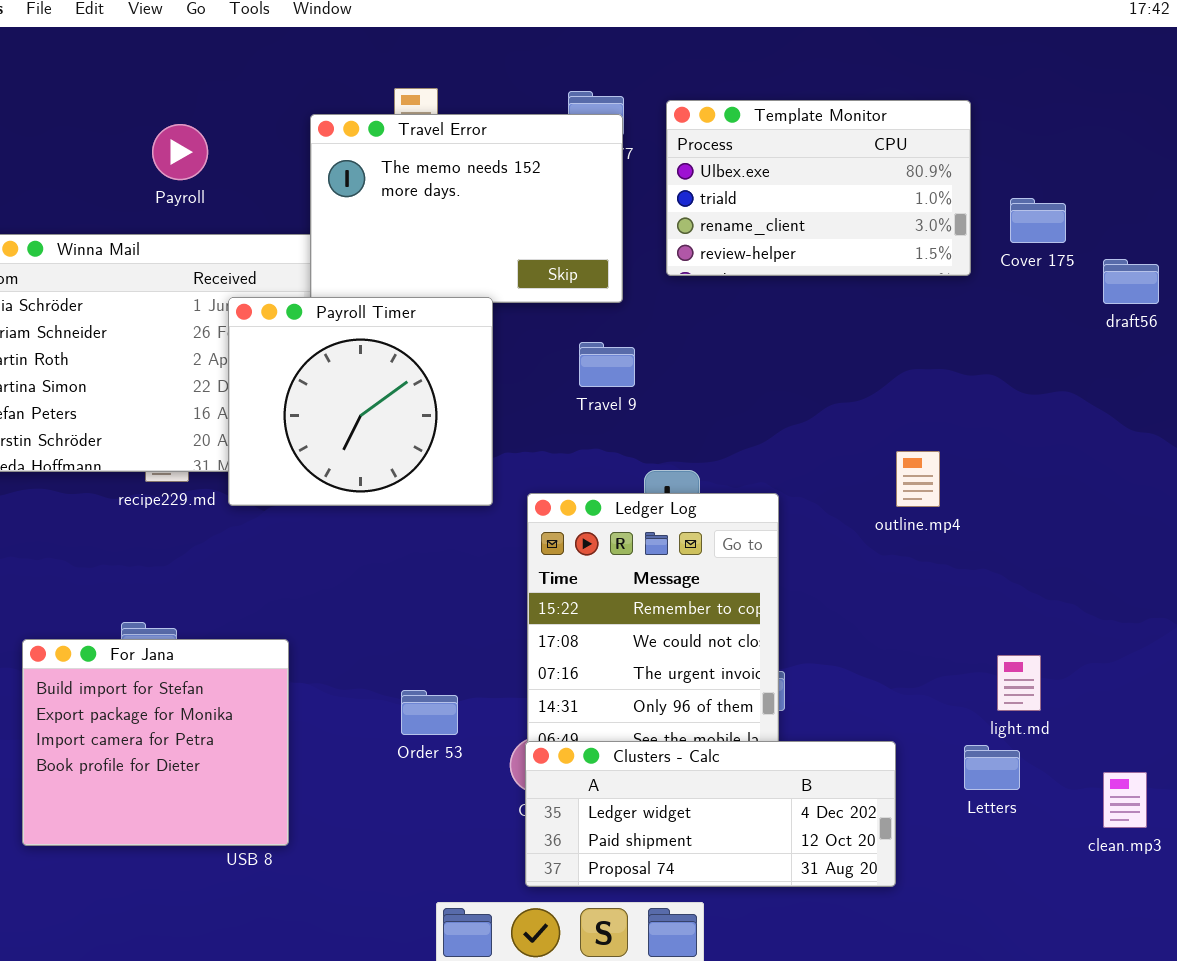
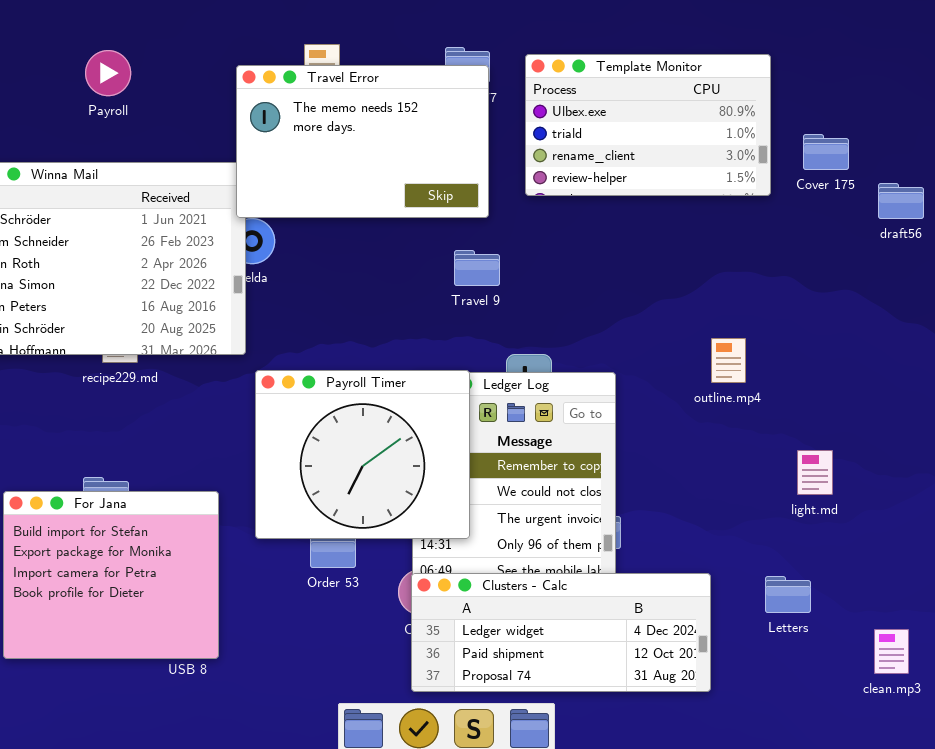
Payroll: [152,124,208,180] -> [85,50,131,96], moved
Payroll Timer: [228,297,493,506] -> [255,370,470,539], moved
light.md: [997,655,1041,711] -> [797,450,833,495], moved
clean.mp3: [1103,772,1147,828] -> [874,629,909,674], moved

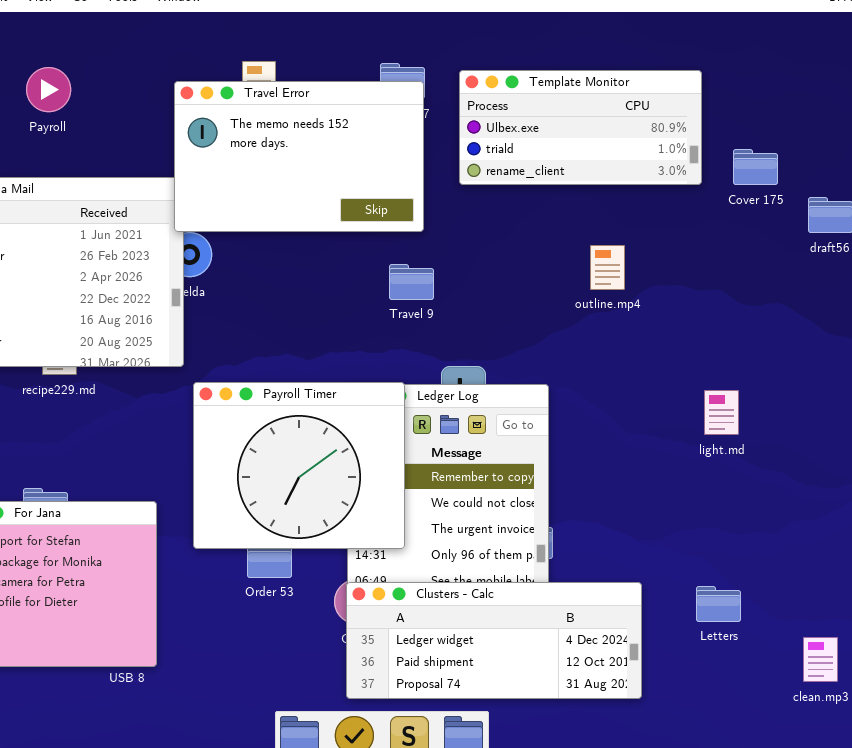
Template Monitor: [525,54,771,196] -> [459,70,702,185], resized
outline.mp4: [711,338,746,383] -> [590,245,625,290], moved
light.md: [797,450,833,495] -> [704,390,739,435], moved

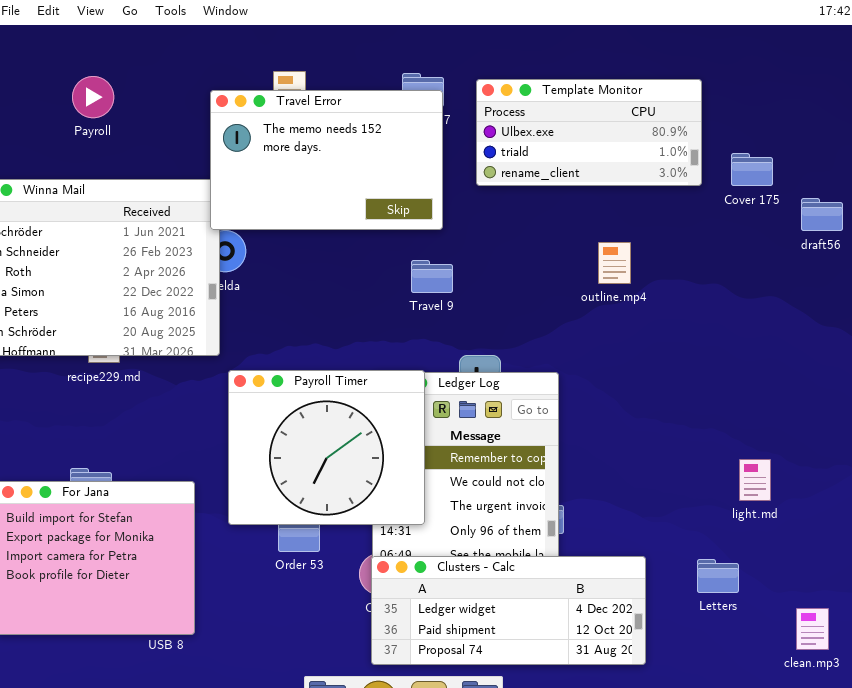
light.md: [704,390,739,435] -> [739,459,771,501], moved

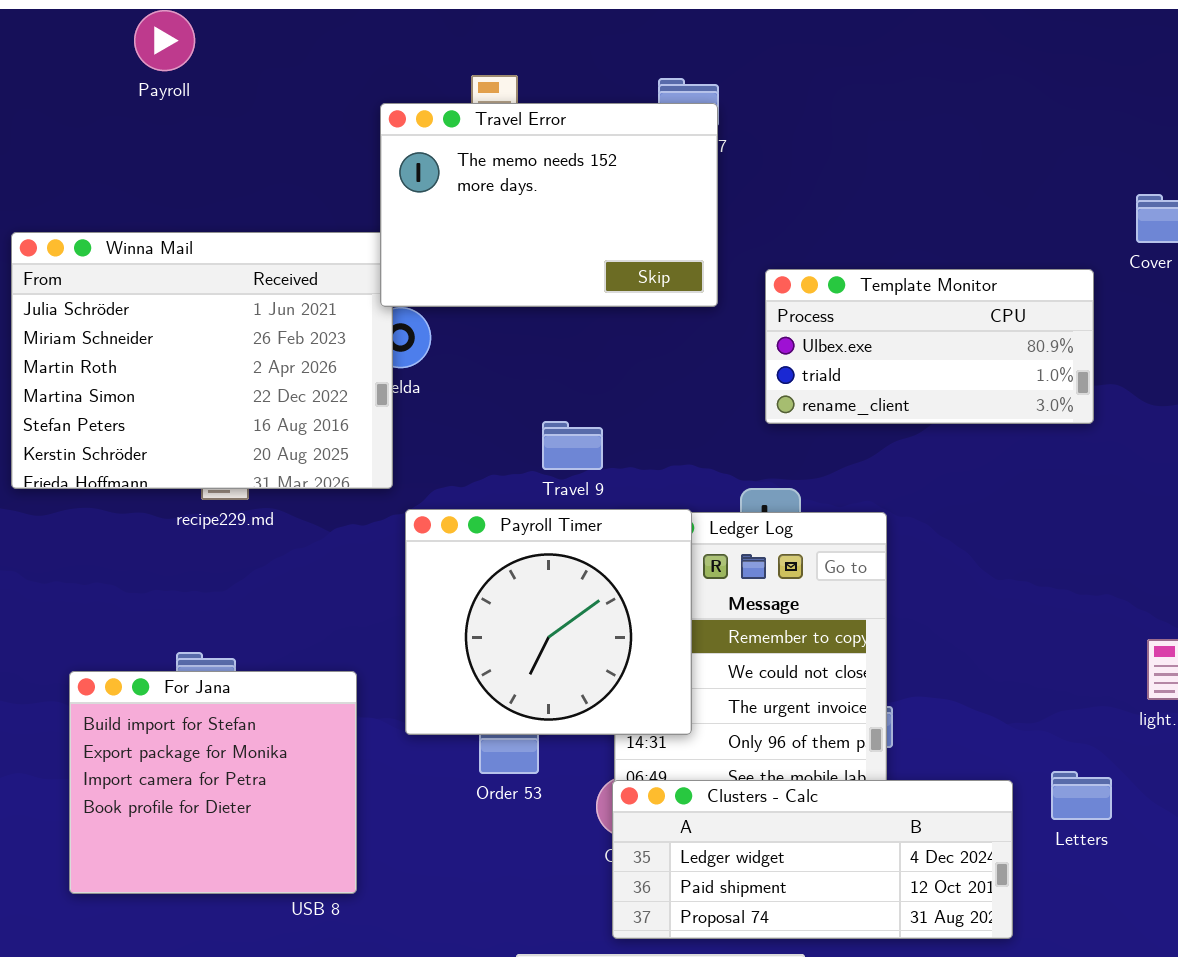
Payroll: [72,76,114,118] -> [134,10,195,71], moved
Template Monitor: [476,79,702,186] -> [765,269,1094,424], moved
Travel 9: [411,260,453,293] -> [542,421,603,470], moved
Letters: [697,559,739,593] -> [1051,771,1112,820], moved

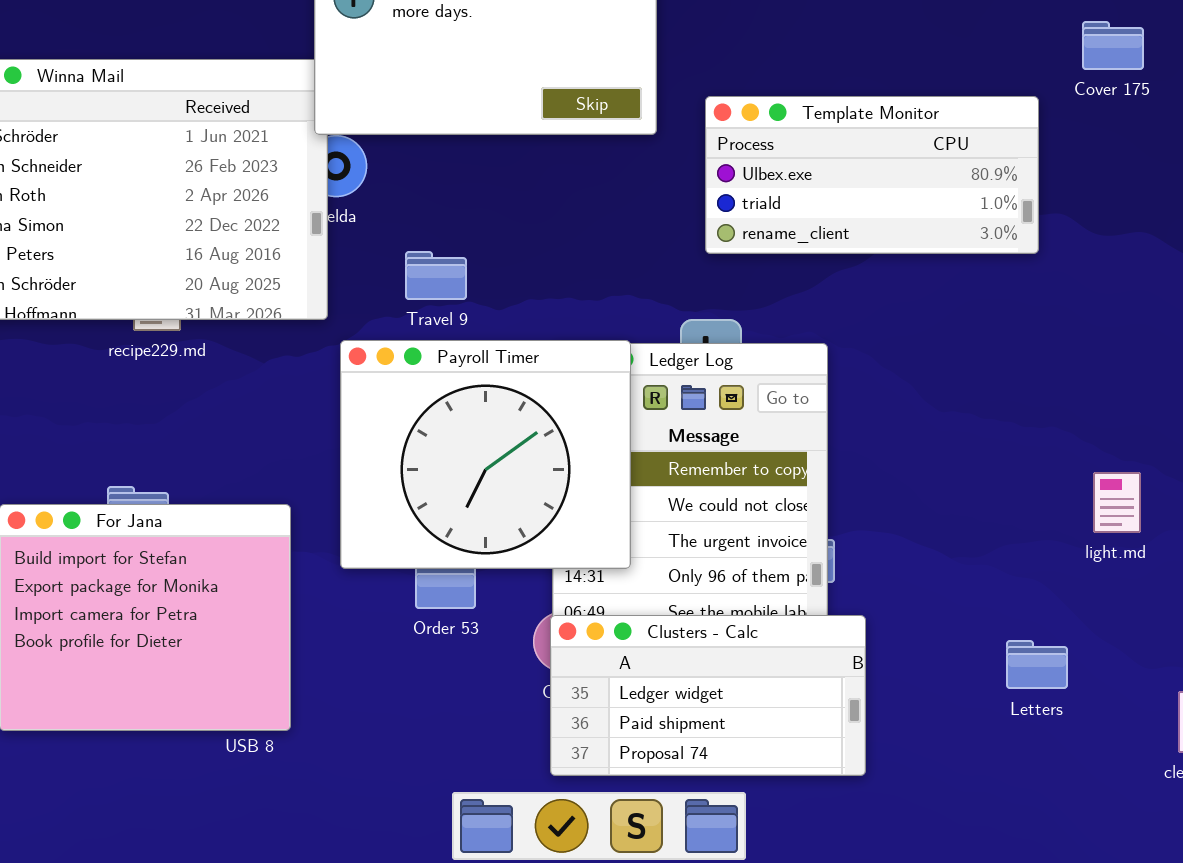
Travel 9: [542,421,603,470] -> [405,251,467,300], moved
Letters: [1051,771,1112,820] -> [1006,640,1068,689], moved
Clusters - Calc: [612,780,1013,939] -> [550,615,866,776], resized

